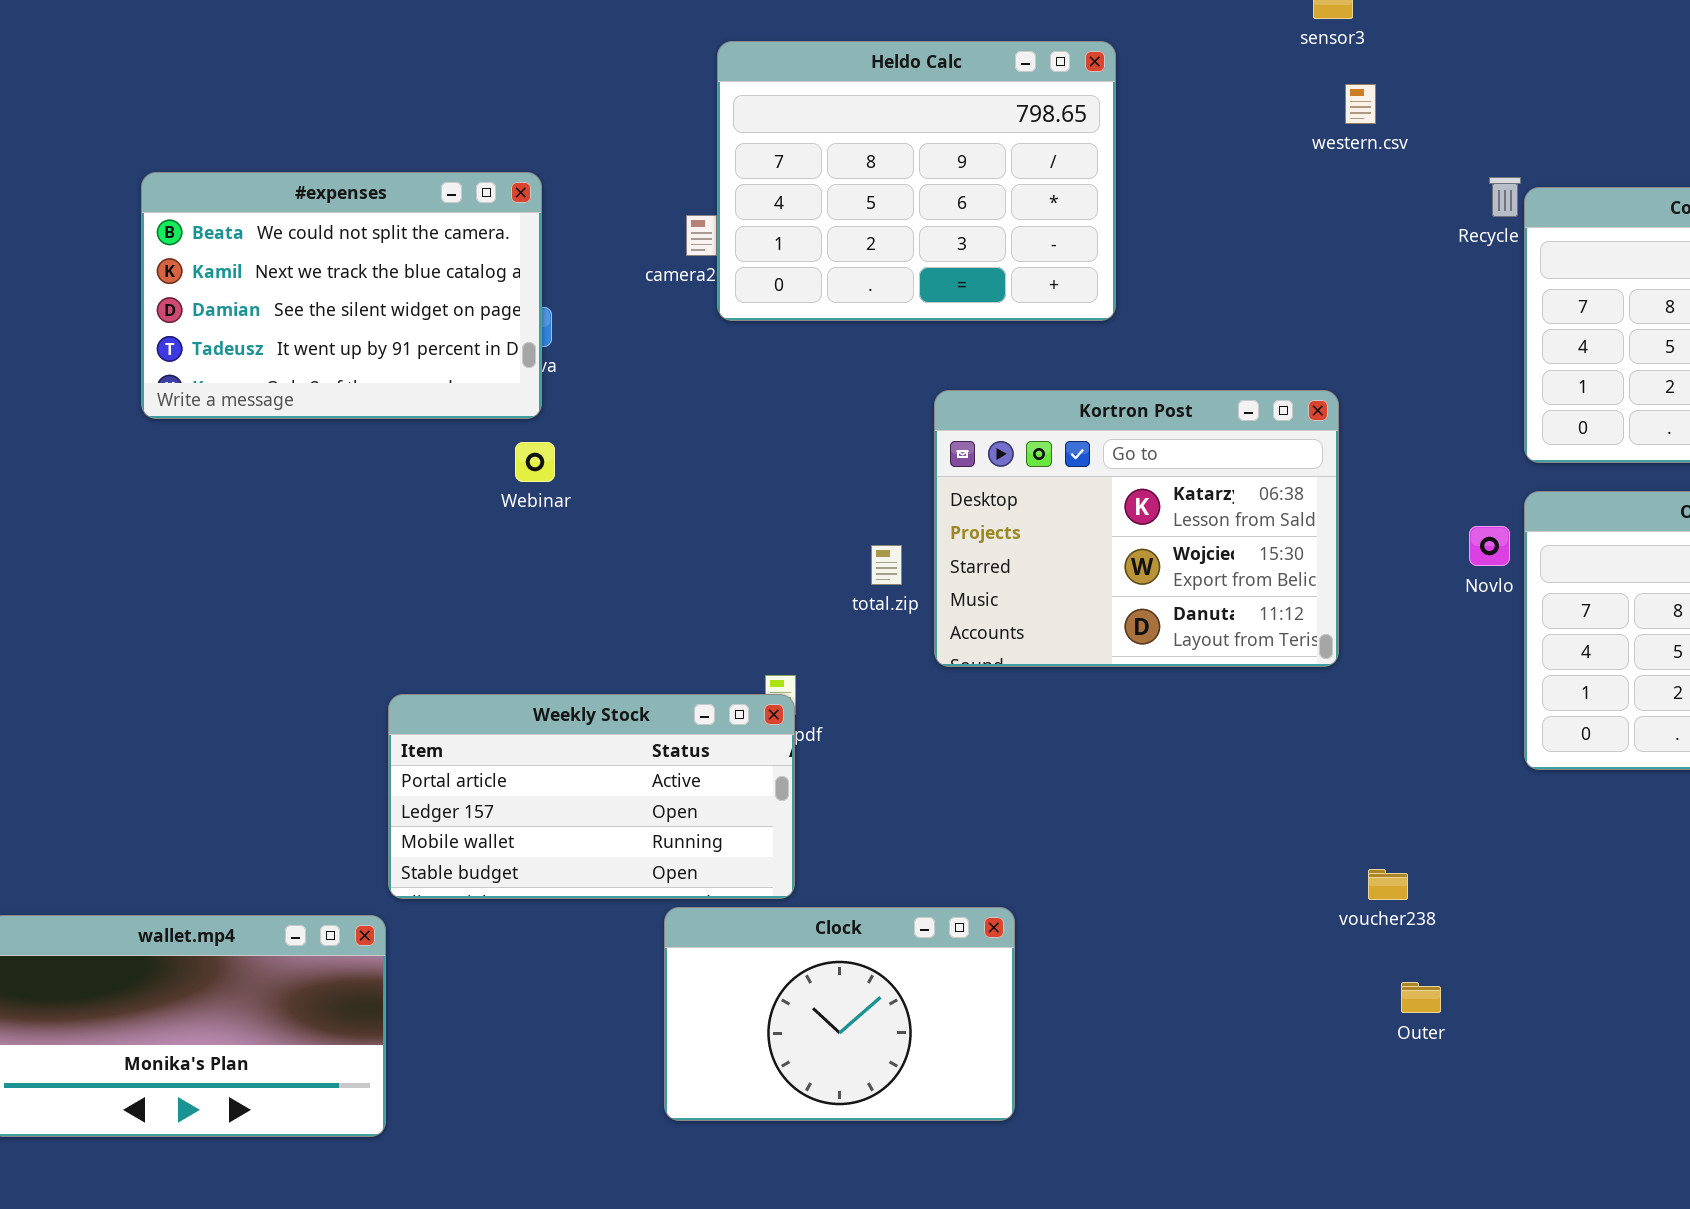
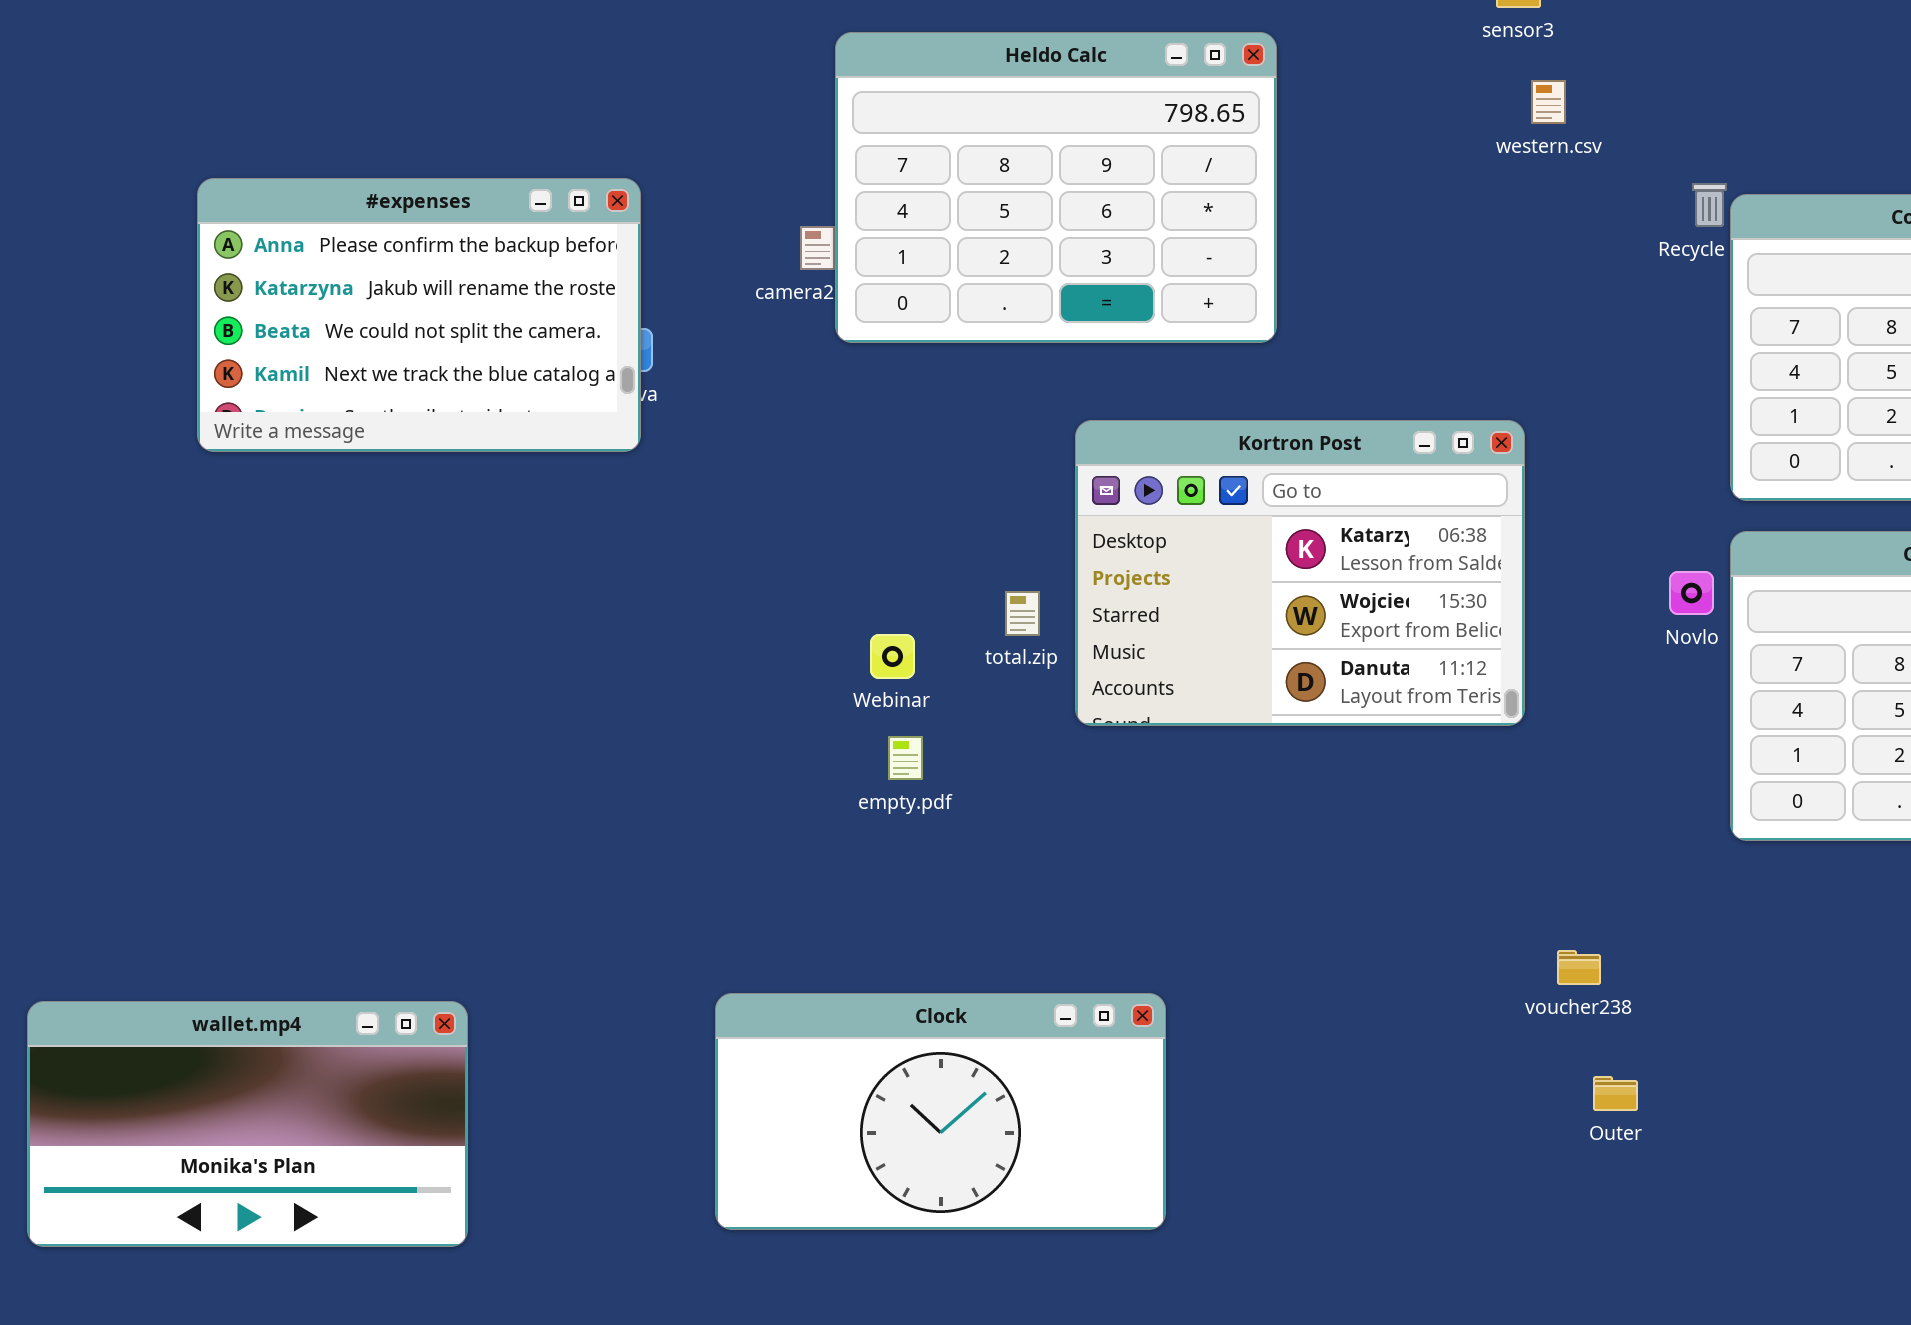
#expenses: [141,172,542,419] -> [197,178,641,452], scrolled up 2 rows
Webinar: [515,442,555,482] -> [870,634,915,679], moved
Weekly Stock: [388,694,795,899] -> none, closed
Clock: [664,907,1015,1121] -> [715,993,1166,1230], resized

